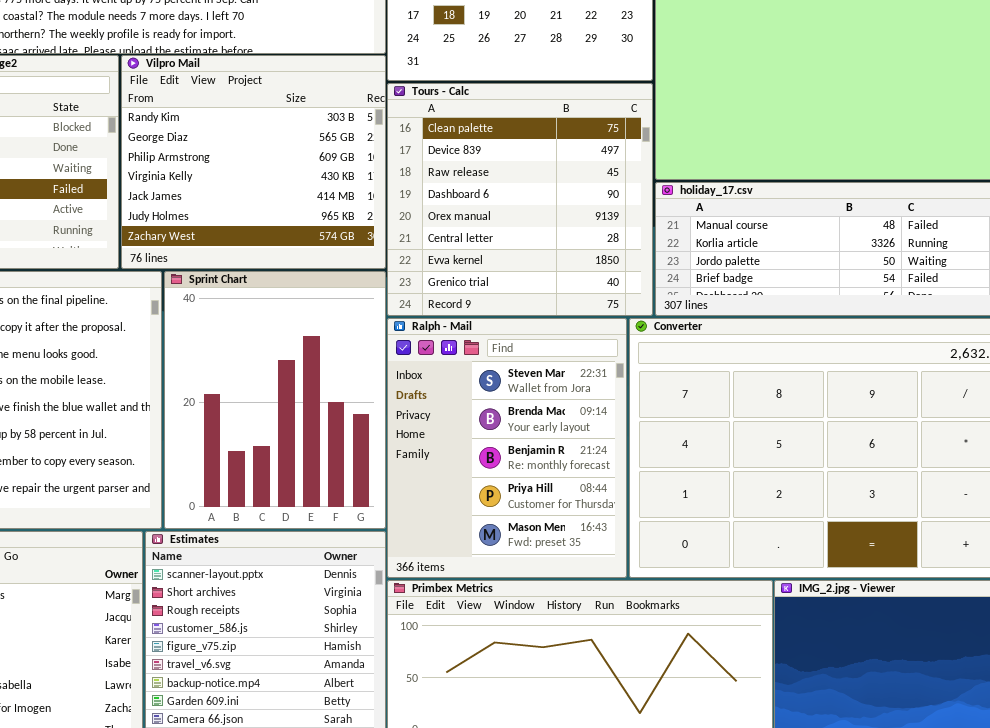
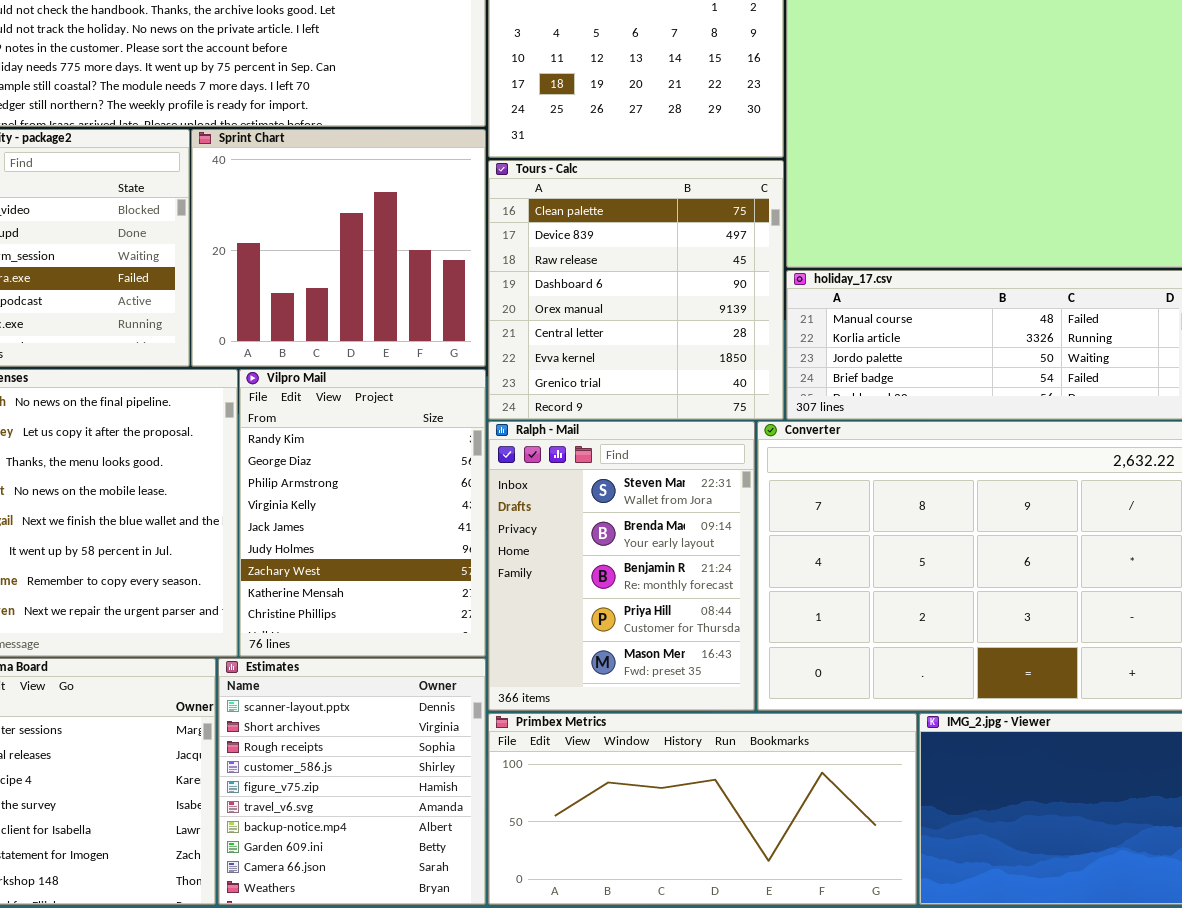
Vilpro Mail: [121,55,386,269] -> [239,369,486,657], moved, resized
Sprint Chart: [164,271,386,529] -> [191,129,486,367], moved, resized

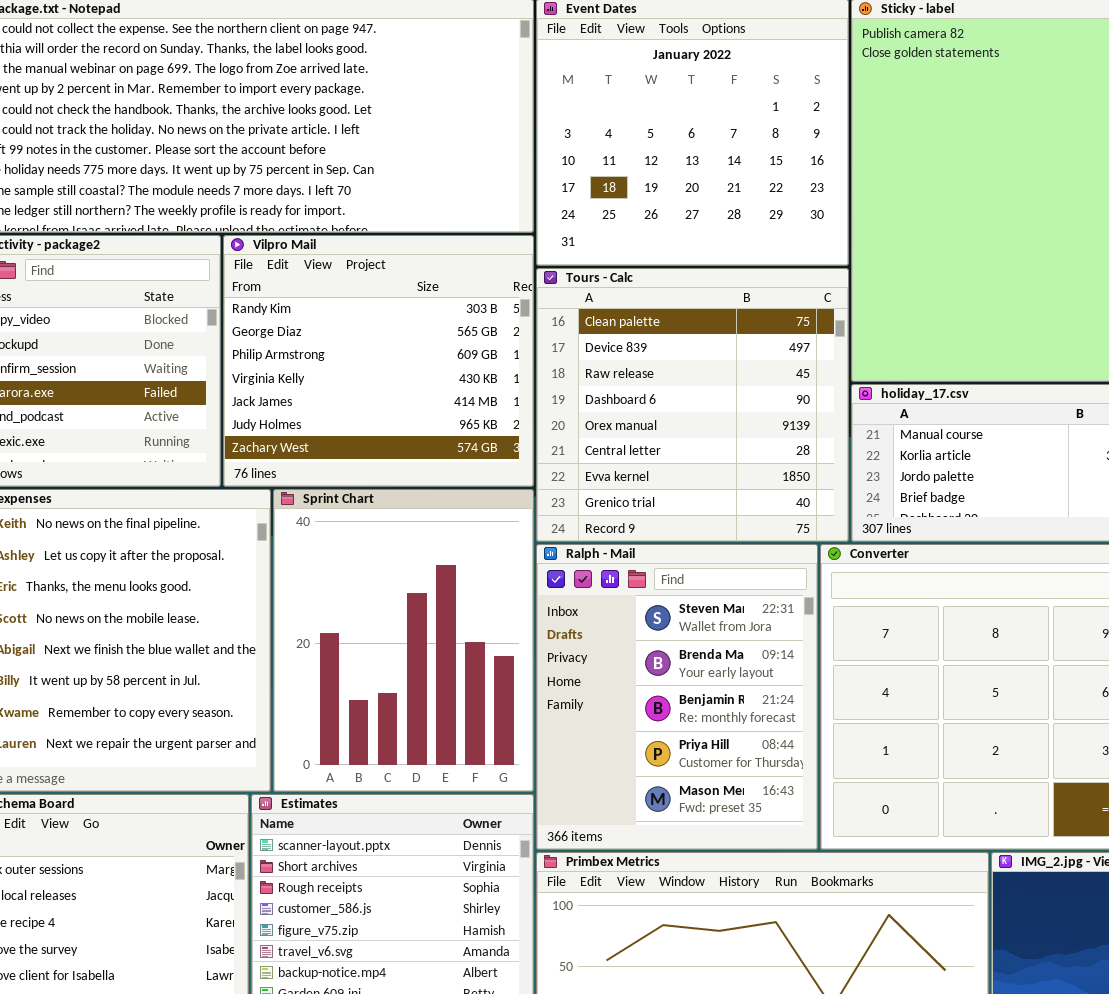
Sprint Chart: [191,129,486,367] -> [273,489,534,792], moved, resized
Vilpro Mail: [239,369,486,657] -> [223,235,534,487], moved, resized

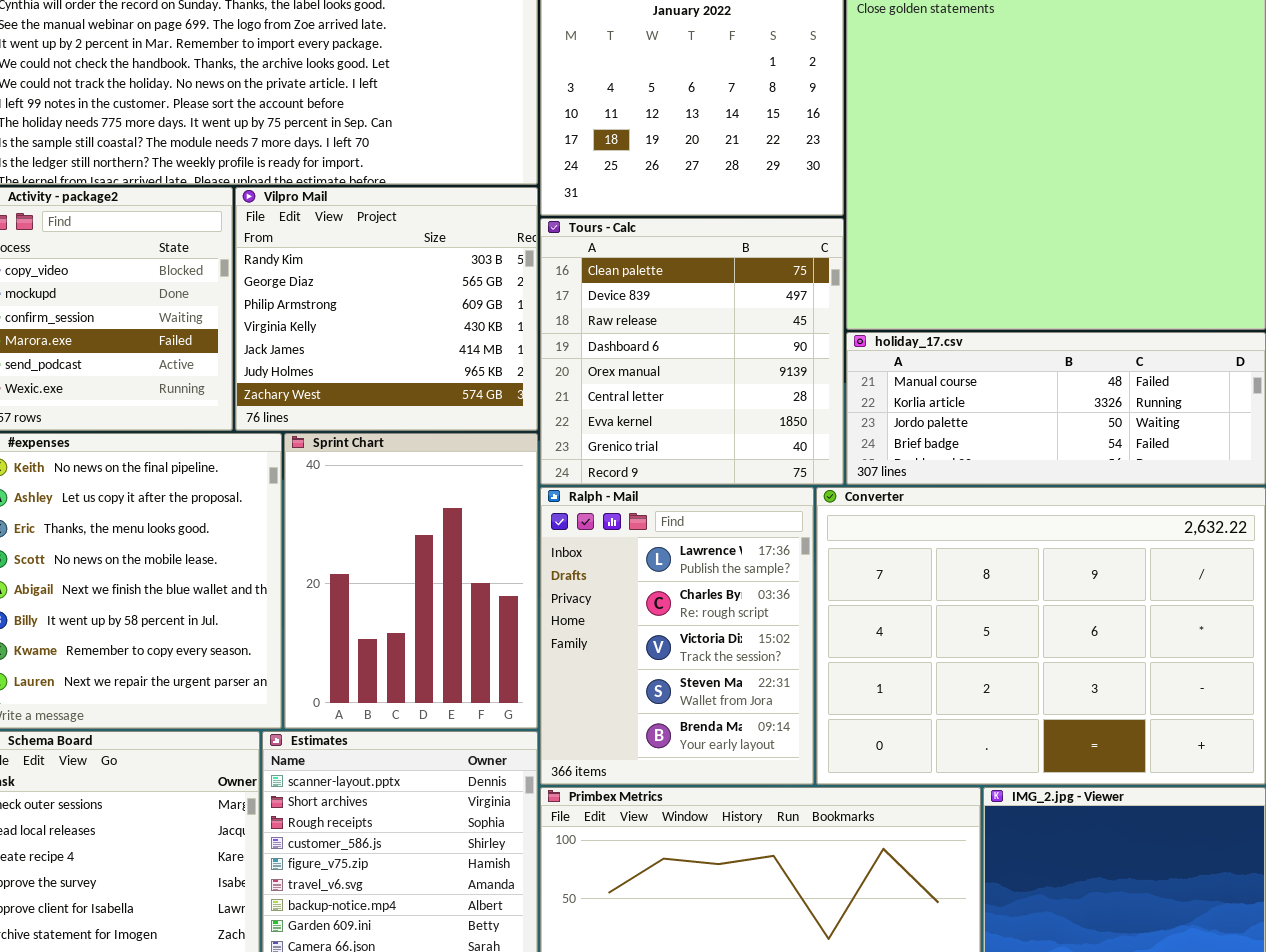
Ralph - Mail: [536,544,818,850] -> [540,487,814,785], scrolled up 3 rows

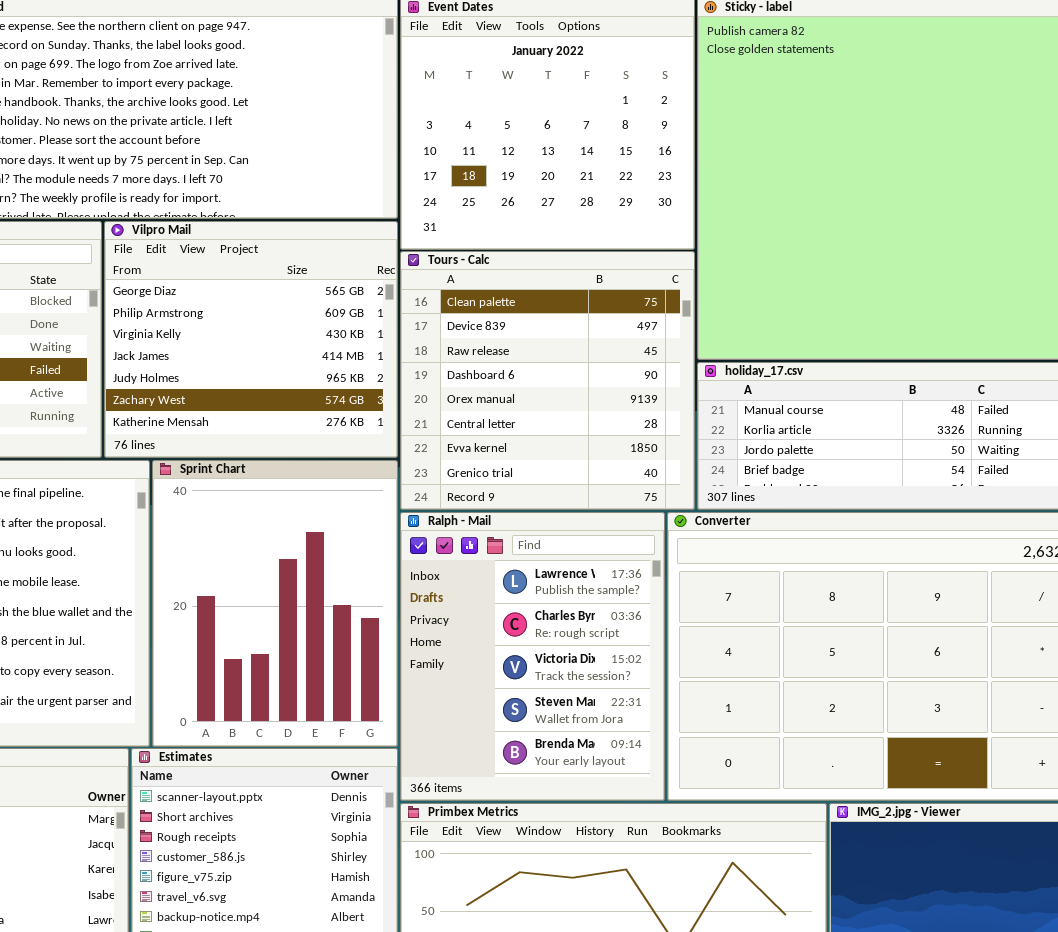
Vilpro Mail: [235,187,538,431] -> [104,221,398,458], scrolled down 1 row

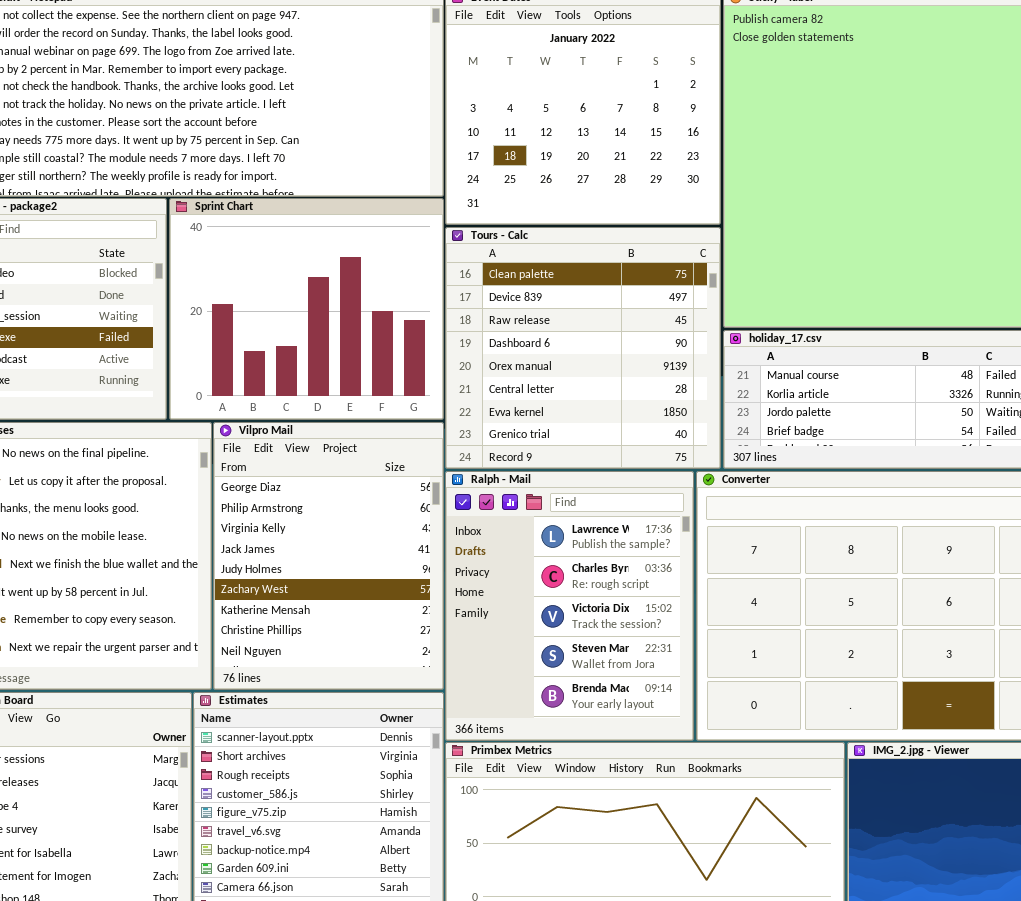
Vilpro Mail: [104,221,398,458] -> [213,422,444,690], moved, resized
Sprint Chart: [152,460,398,747] -> [169,198,444,420], moved, resized

